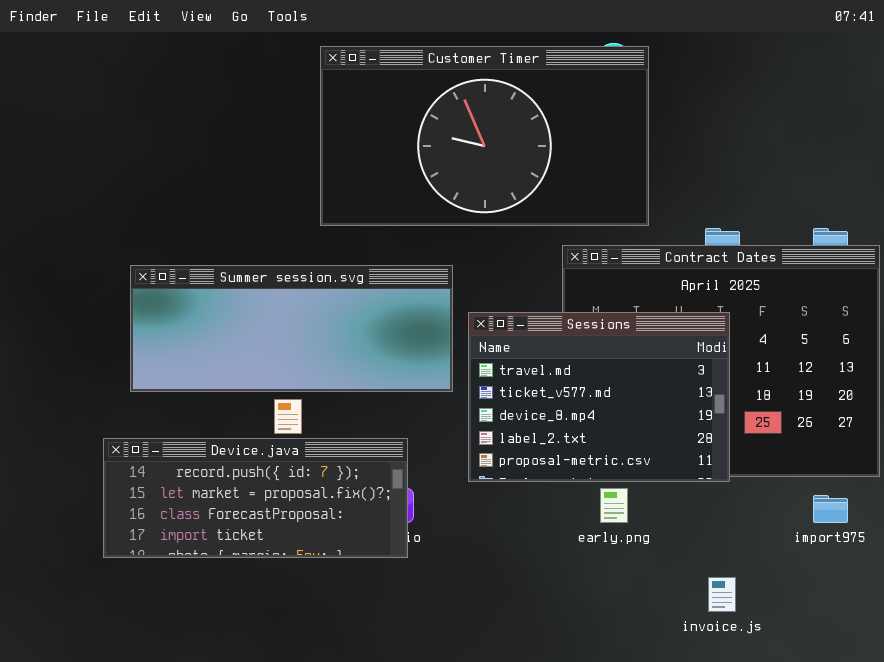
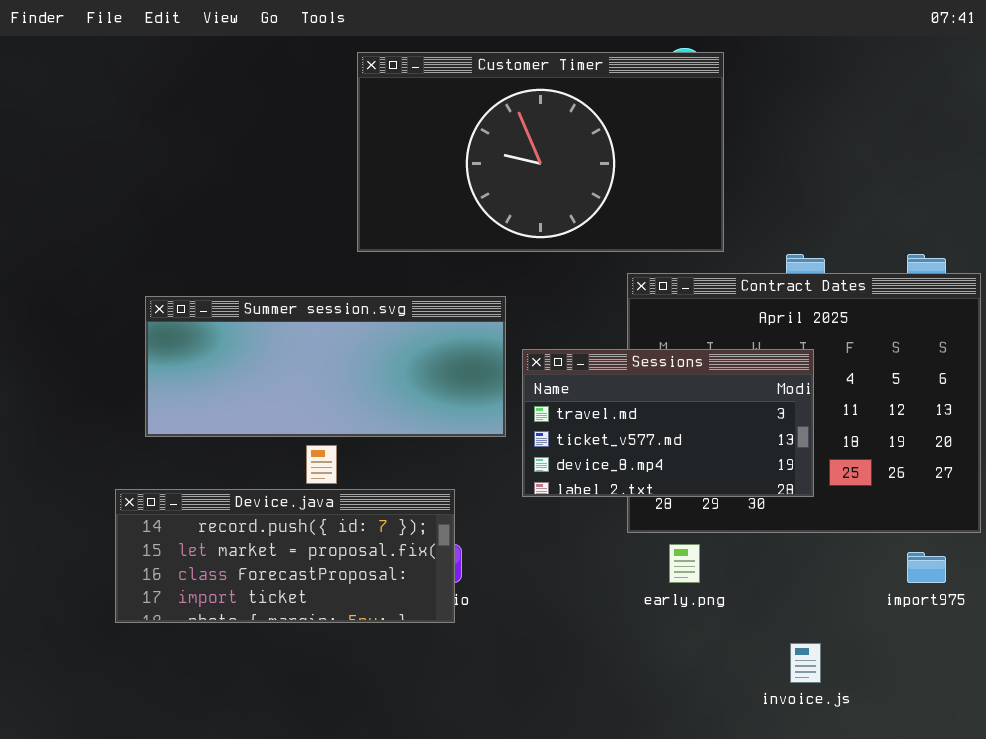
Sessions: [468,312,730,482] -> [522,349,814,497], resized

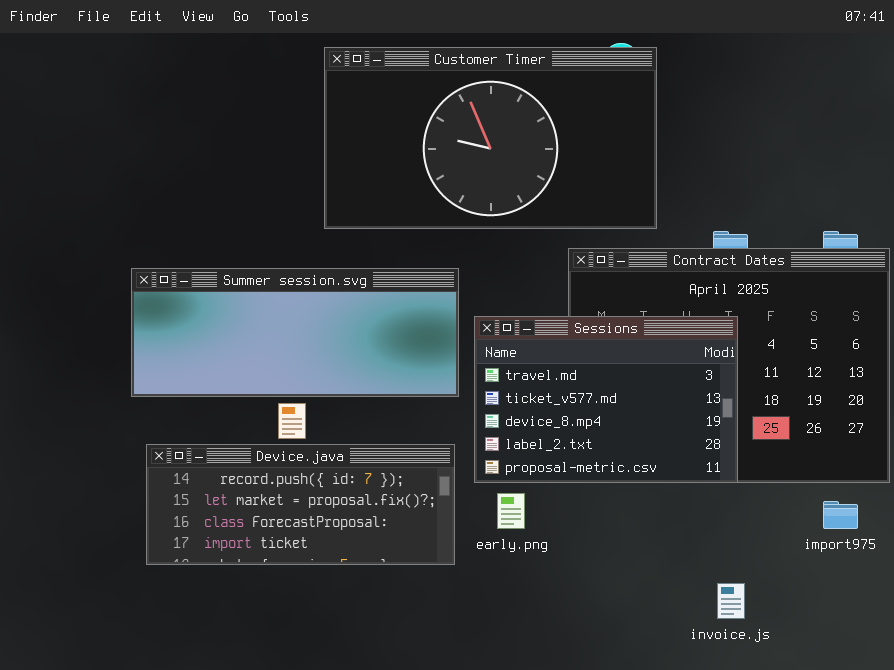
Sessions: [522,349,814,497] -> [474,316,738,483], resized
Device.java: [115,489,455,623] -> [146,444,455,565], moved
early.png: [669,544,700,583] -> [497,493,525,529], moved

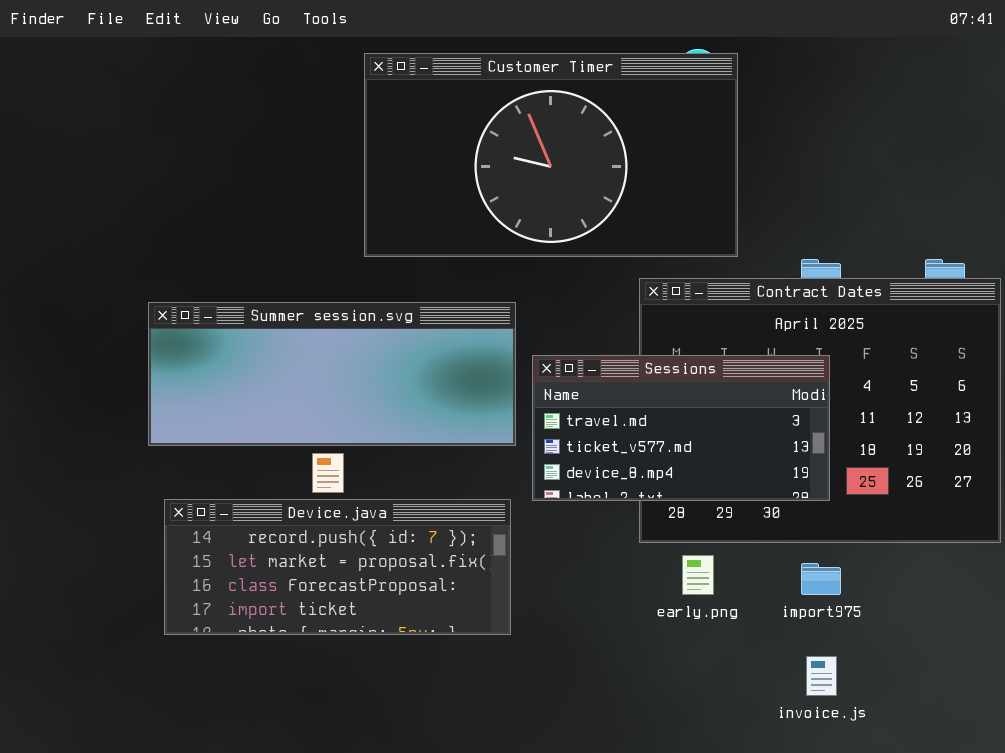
Sessions: [474,316,738,483] -> [532,355,830,501], resized
early.png: [497,493,525,529] -> [682,555,714,595], moved
import975: [823,501,858,529] -> [801,563,841,595], moved

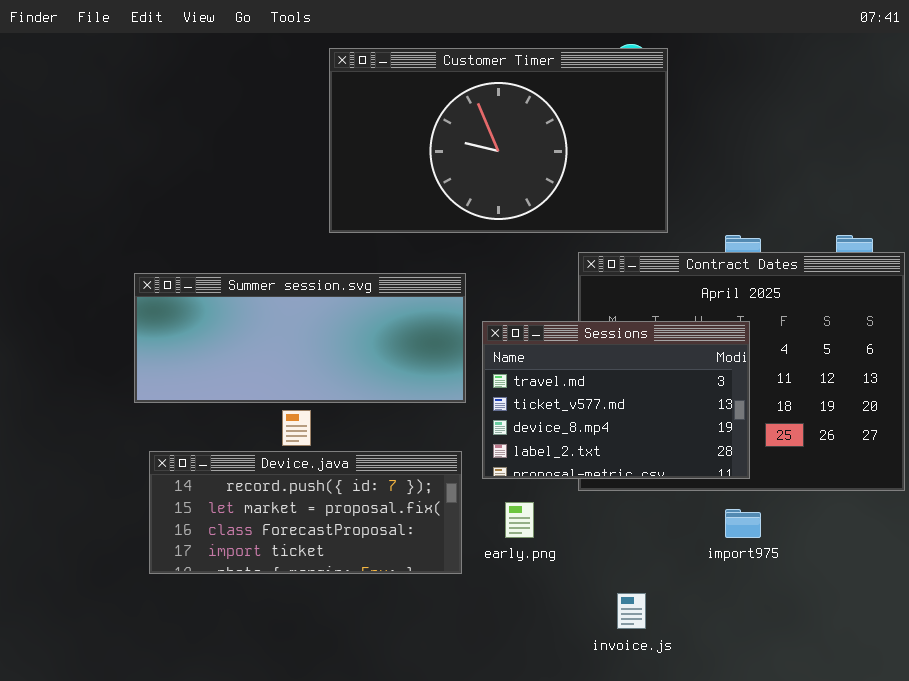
Sessions: [532,355,830,501] -> [482,321,750,479], resized
early.png: [682,555,714,595] -> [505,502,534,538], moved
invoice.js: [806,656,837,696] -> [617,593,646,629], moved

